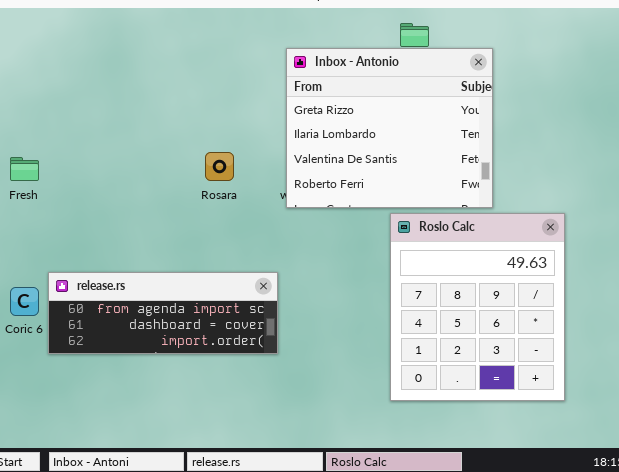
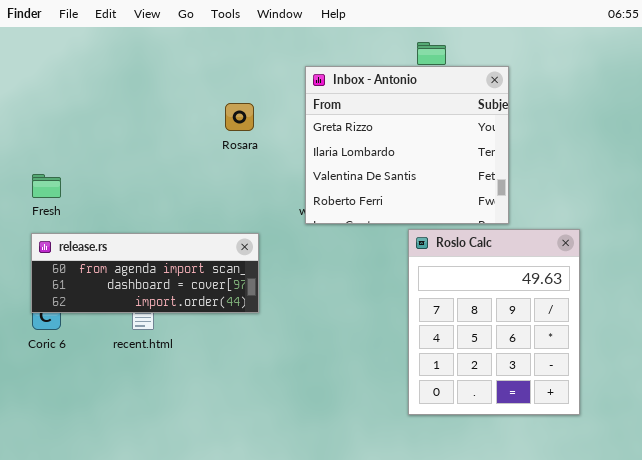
Rosara: [205,152,234,181] -> [225,103,254,131], moved
release.rs: [48,272,278,354] -> [31,233,259,313], moved

